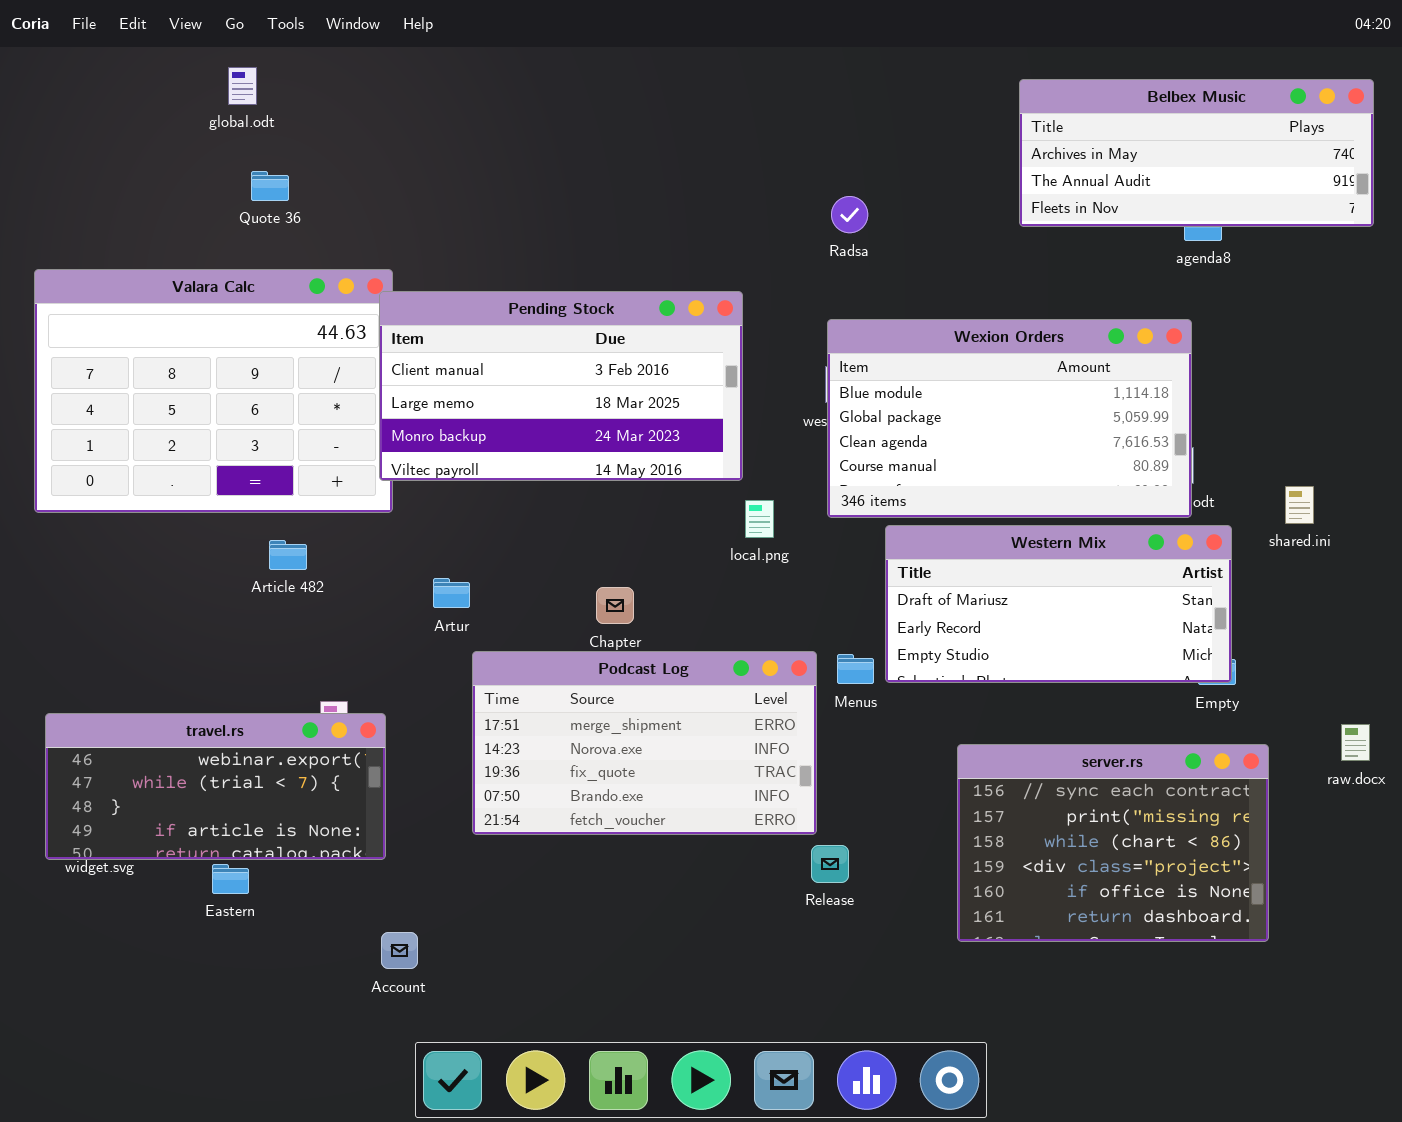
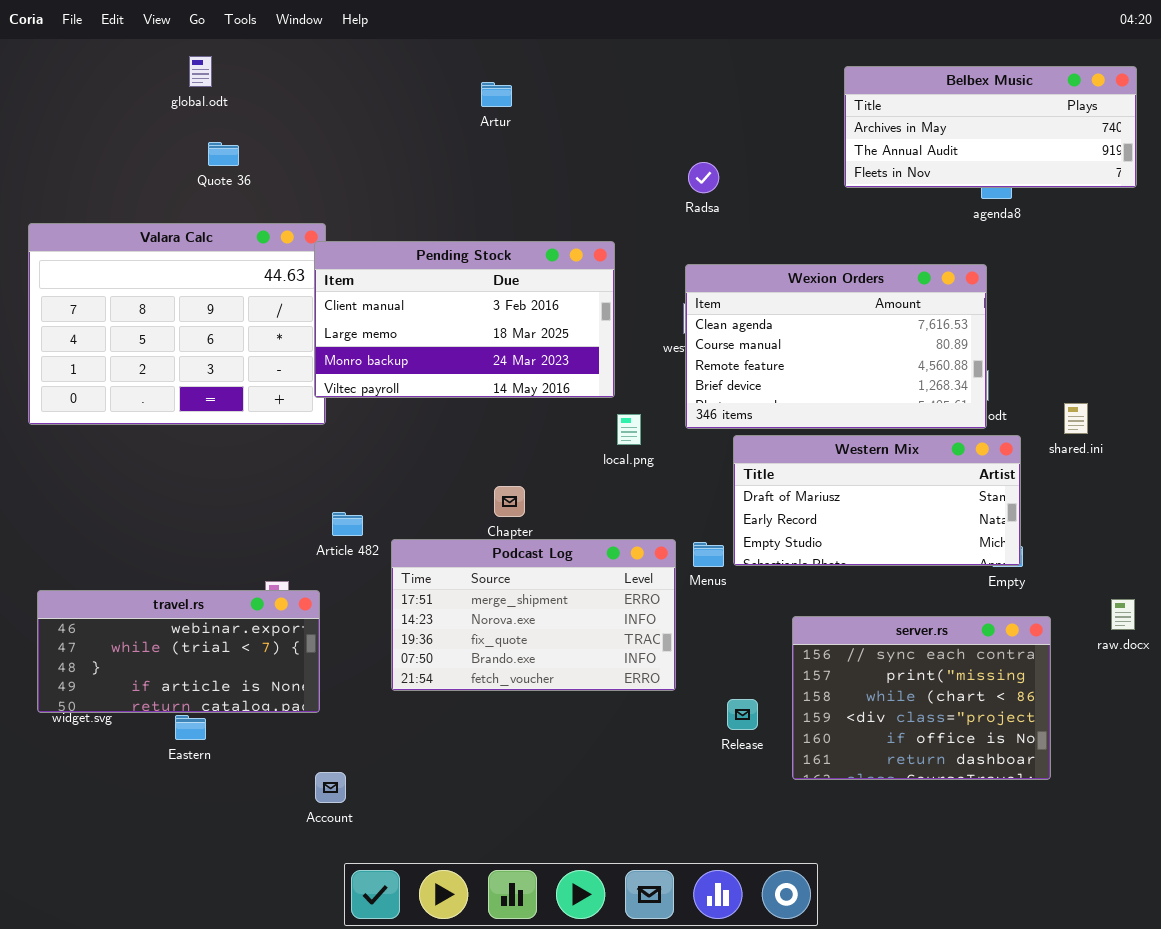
Wexion Orders: [827,319,1192,518] -> [685,264,987,429], scrolled down 2 rows
Article 482: [269,540,307,570] -> [332,512,363,536], moved
Artur: [433,578,470,608] -> [481,82,512,107], moved
Release: [811,845,849,883] -> [727,699,758,730], moved

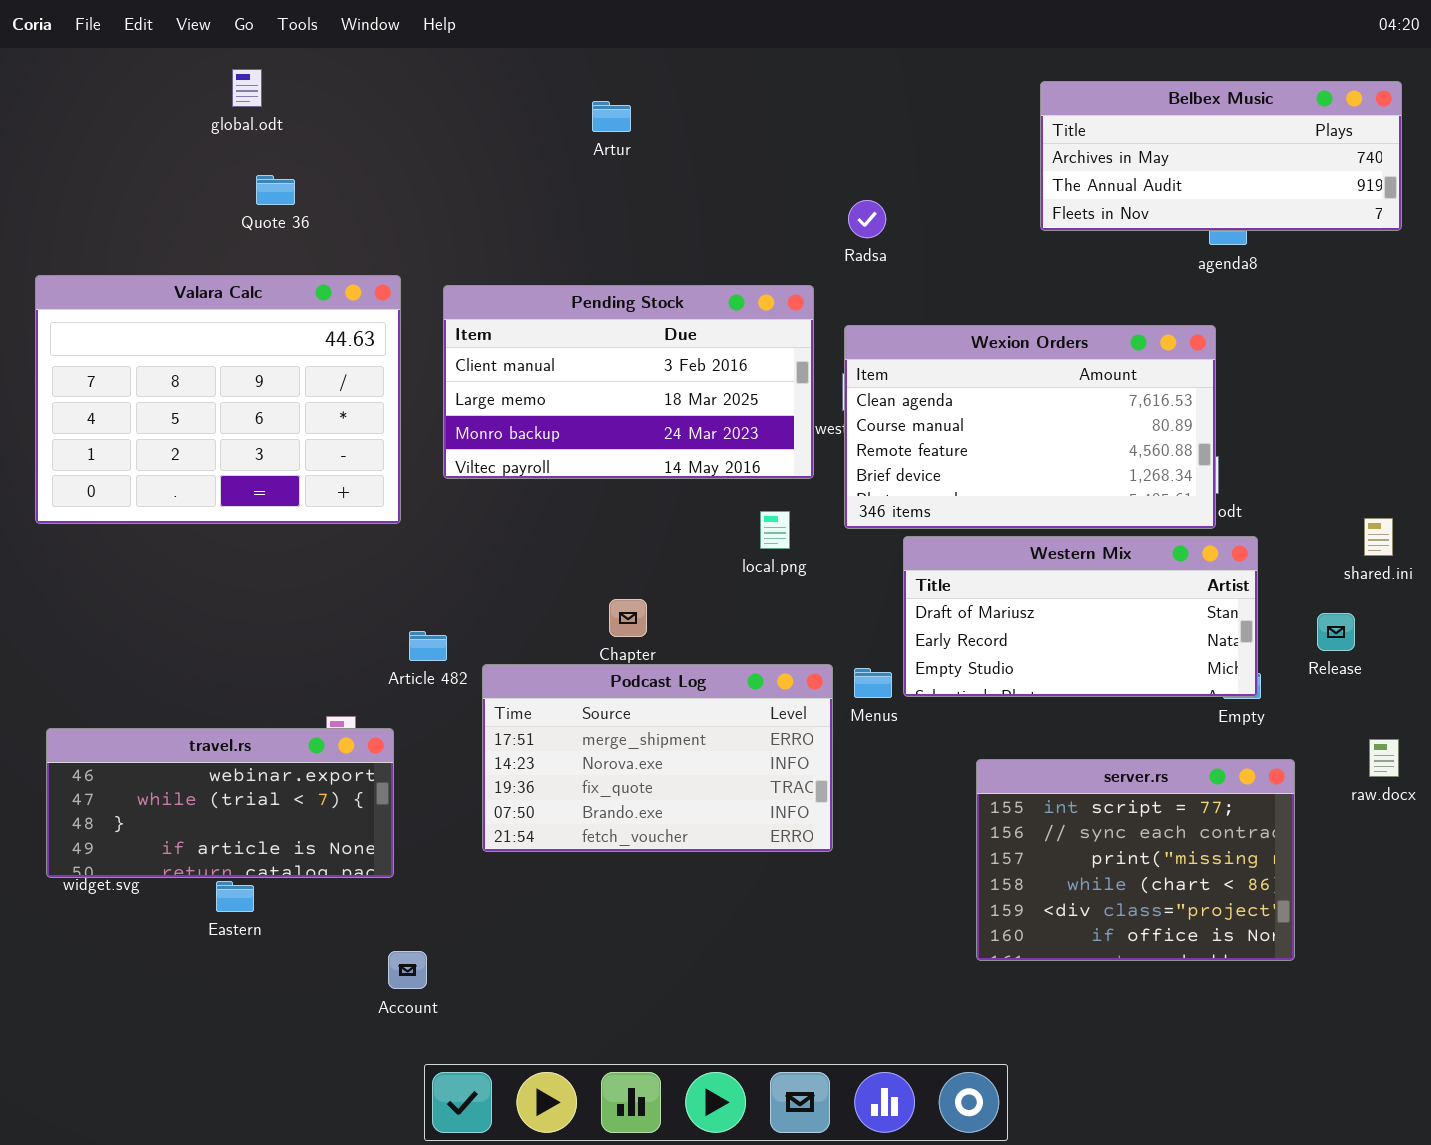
Pending Stock: [314,241,615,398] -> [443,285,814,479], moved
shared.ini: [1064,403,1088,434] -> [1364,518,1393,556], moved
server.rs: [792,616,1051,780] -> [976,759,1295,961], scrolled up 1 row
Release: [727,699,758,730] -> [1317,613,1355,651], moved

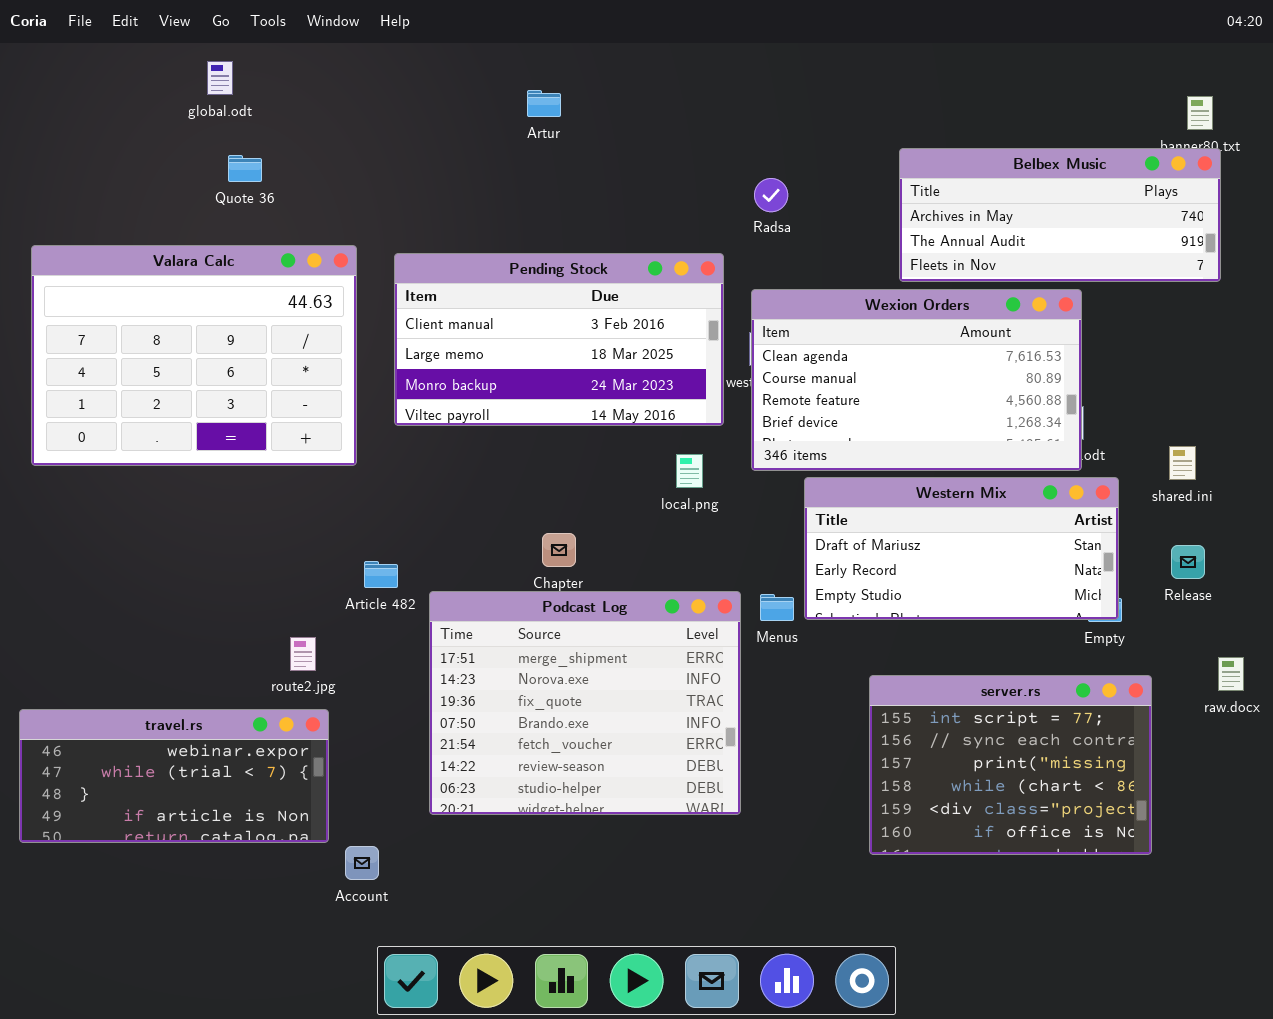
Belbex Music: [1040,81,1402,231] -> [899,148,1221,282], moved
shared.ini: [1364,518,1393,556] -> [1169,446,1196,480], moved
Podcast Log: [482,664,833,852] -> [429,591,741,815], resized
travel.rs: [46,728,394,878] -> [19,709,329,843], moved

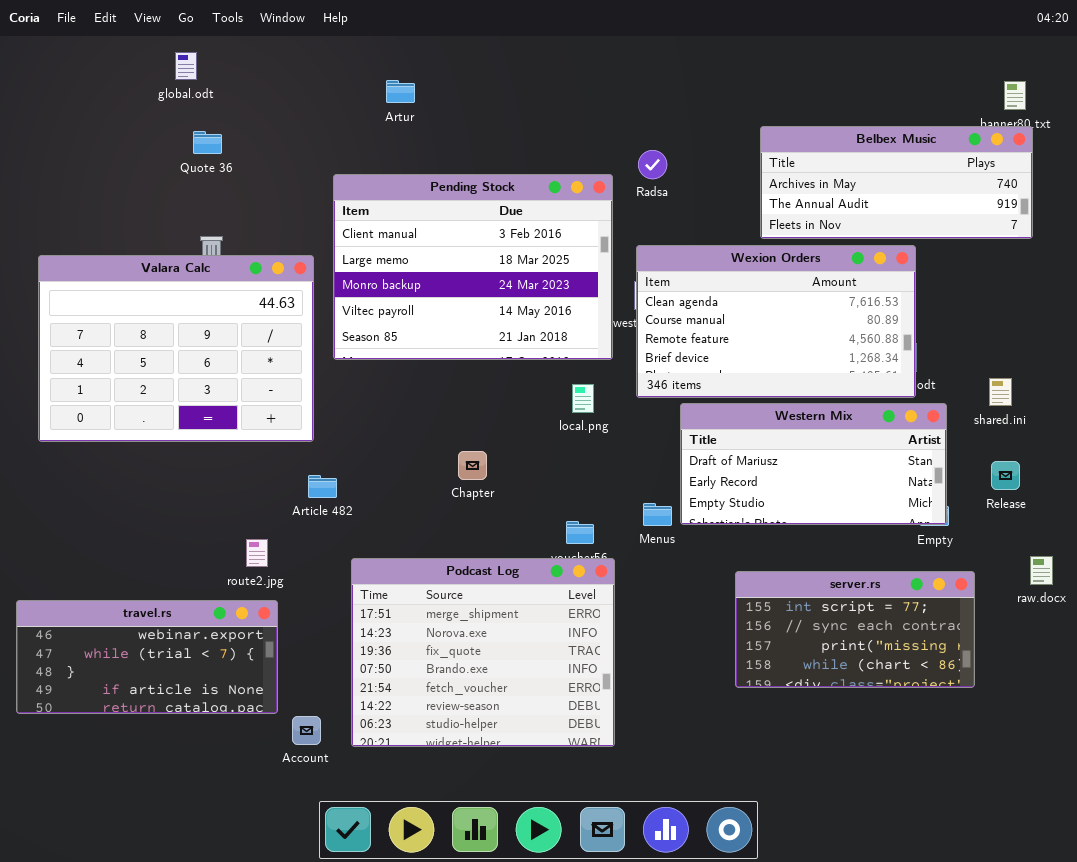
Artur: [527,90,561,117] -> [386,80,415,103], moved
Valara Calc: [31,245,357,466] -> [38,255,314,442], moved
Pending Stock: [394,253,724,426] -> [333,174,613,360], resized
Podcast Log: [429,591,741,815] -> [351,558,615,747], moved
server.rs: [869,675,1152,855] -> [735,571,975,688], resized

